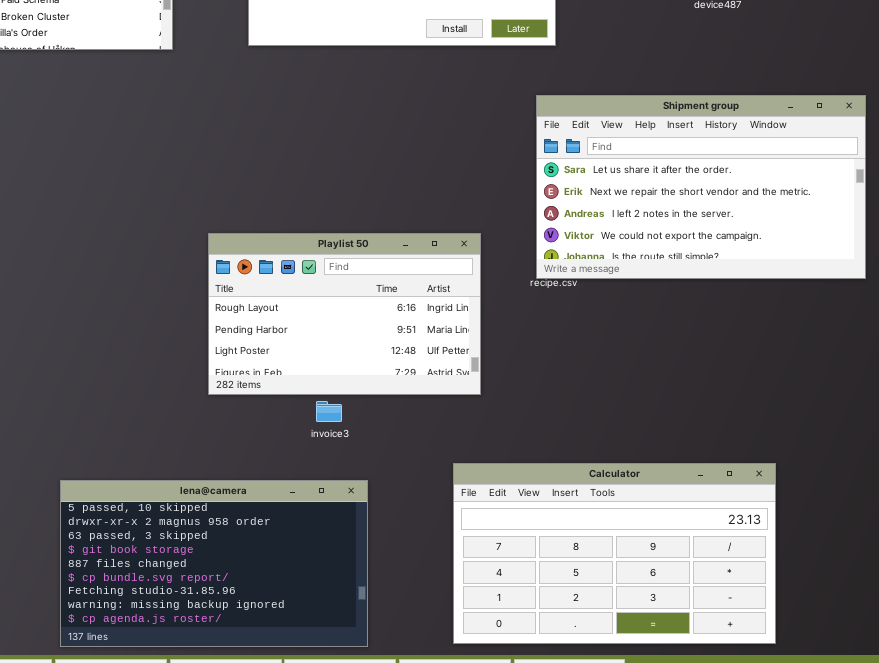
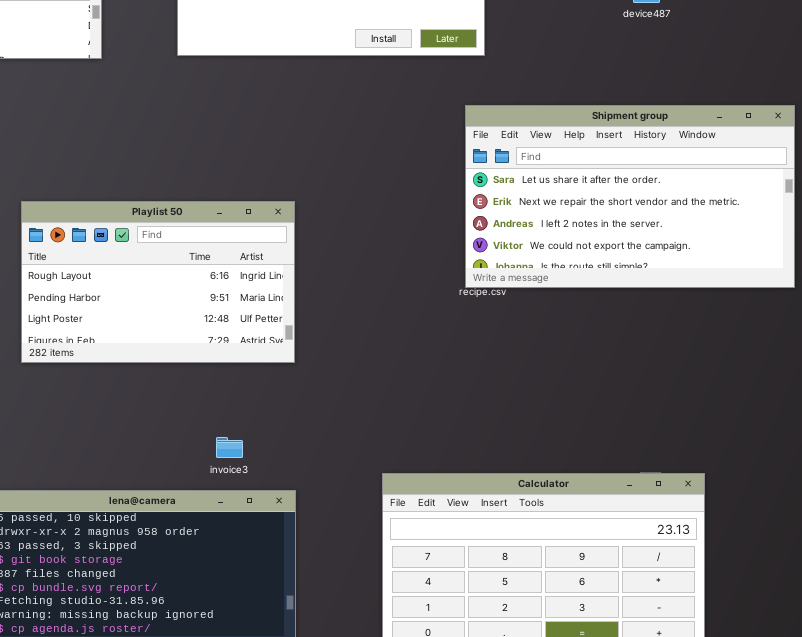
Playlist 50: [208,233,481,395] -> [21,201,295,363], moved
invoice3: [316,401,342,422] -> [216,437,243,458], moved

